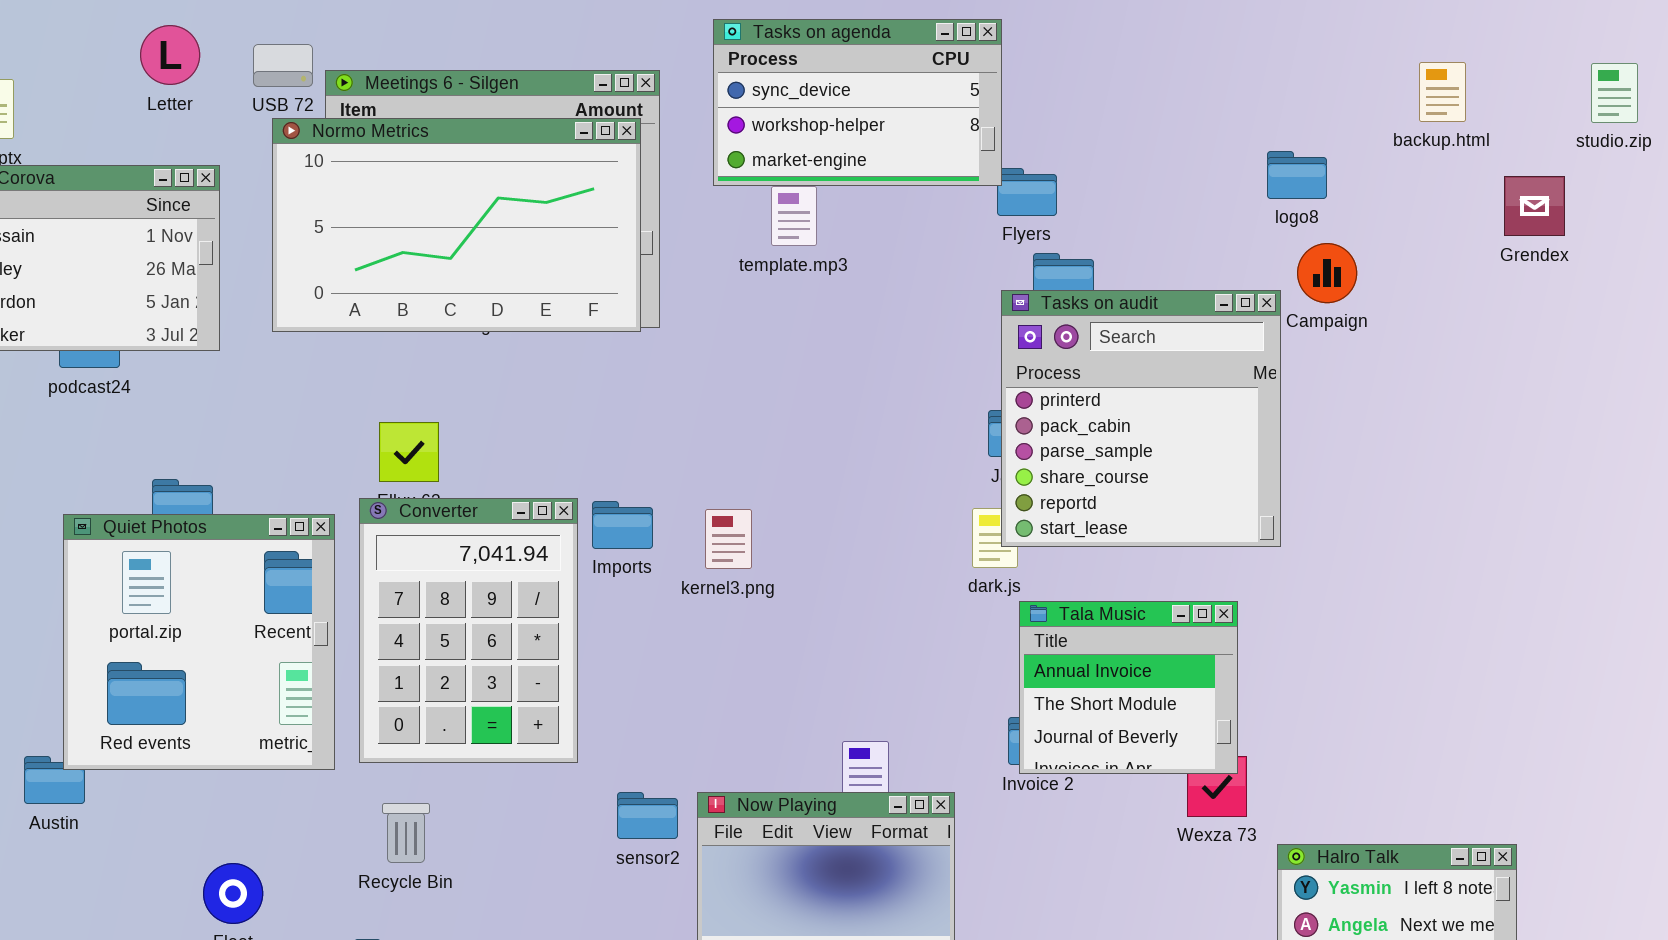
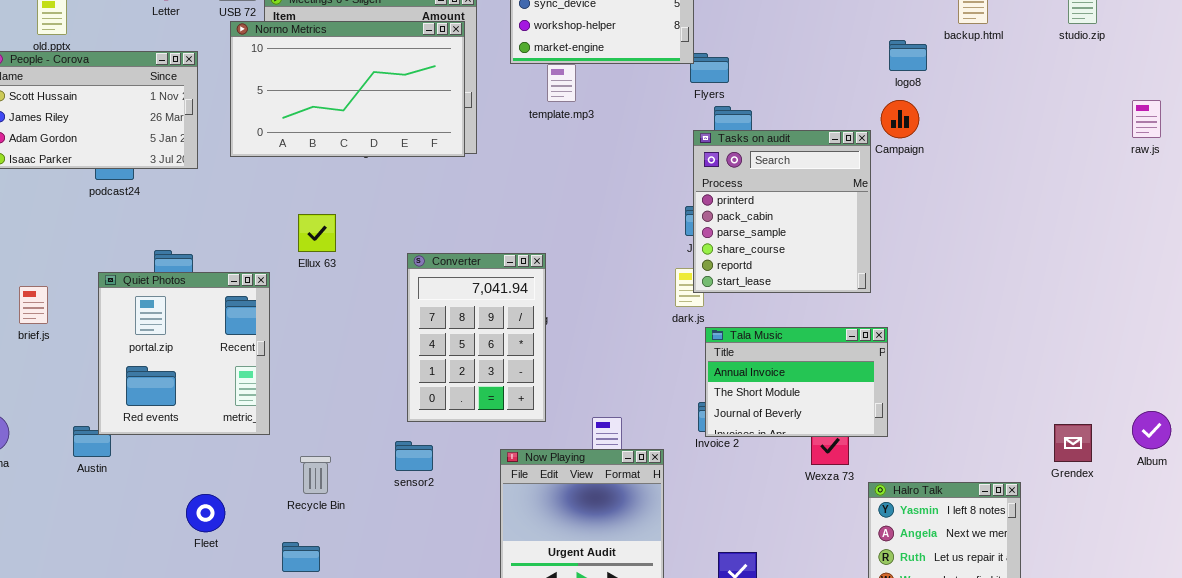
logo8: [1267,151,1327,199] -> [889,40,927,71], moved
Grendex: [1504,176,1565,236] -> [1054,424,1092,462], moved
Converter: [359,498,578,763] -> [407,253,546,422], moved
Tala Music: [1019,601,1238,774] -> [705,327,888,437], resized
sensor2: [617,792,678,839] -> [395,441,433,471], moved

